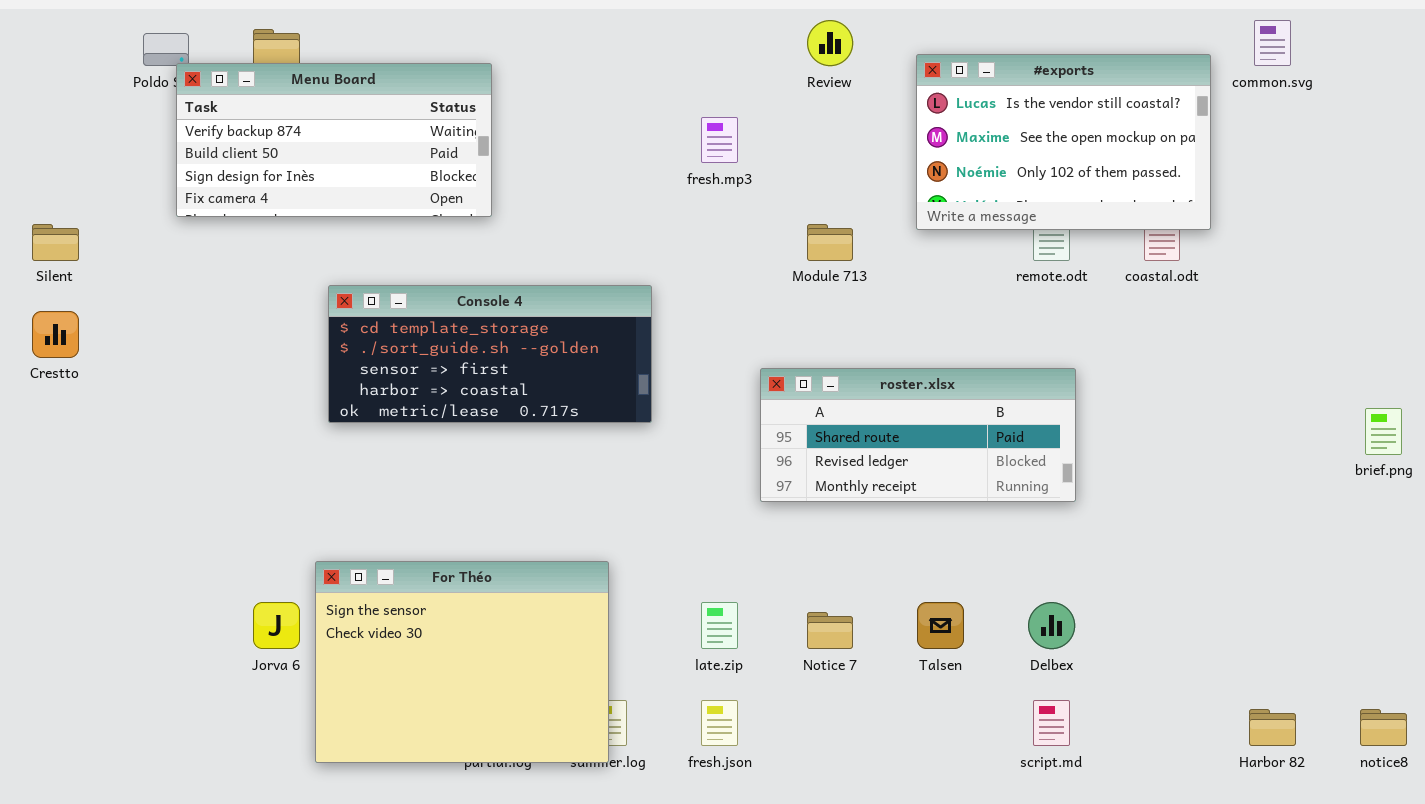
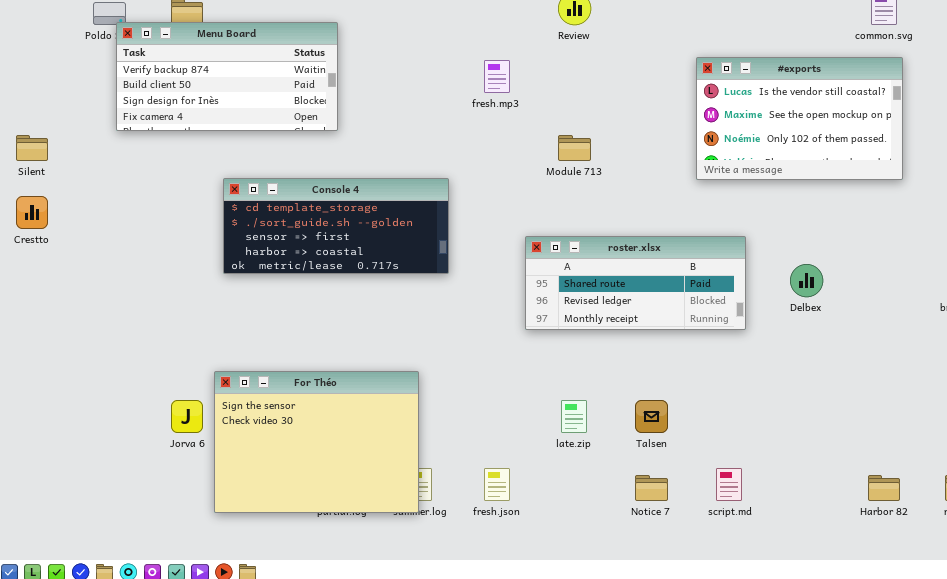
#exports: [916,54,1211,230] -> [696,57,903,180], moved
late.zip: [701,602,738,649] -> [561,400,587,433], moved
Delbex: [1028,602,1075,649] -> [790,264,823,297], moved
Notice 7: [807,612,853,649] -> [635,475,668,501], moved

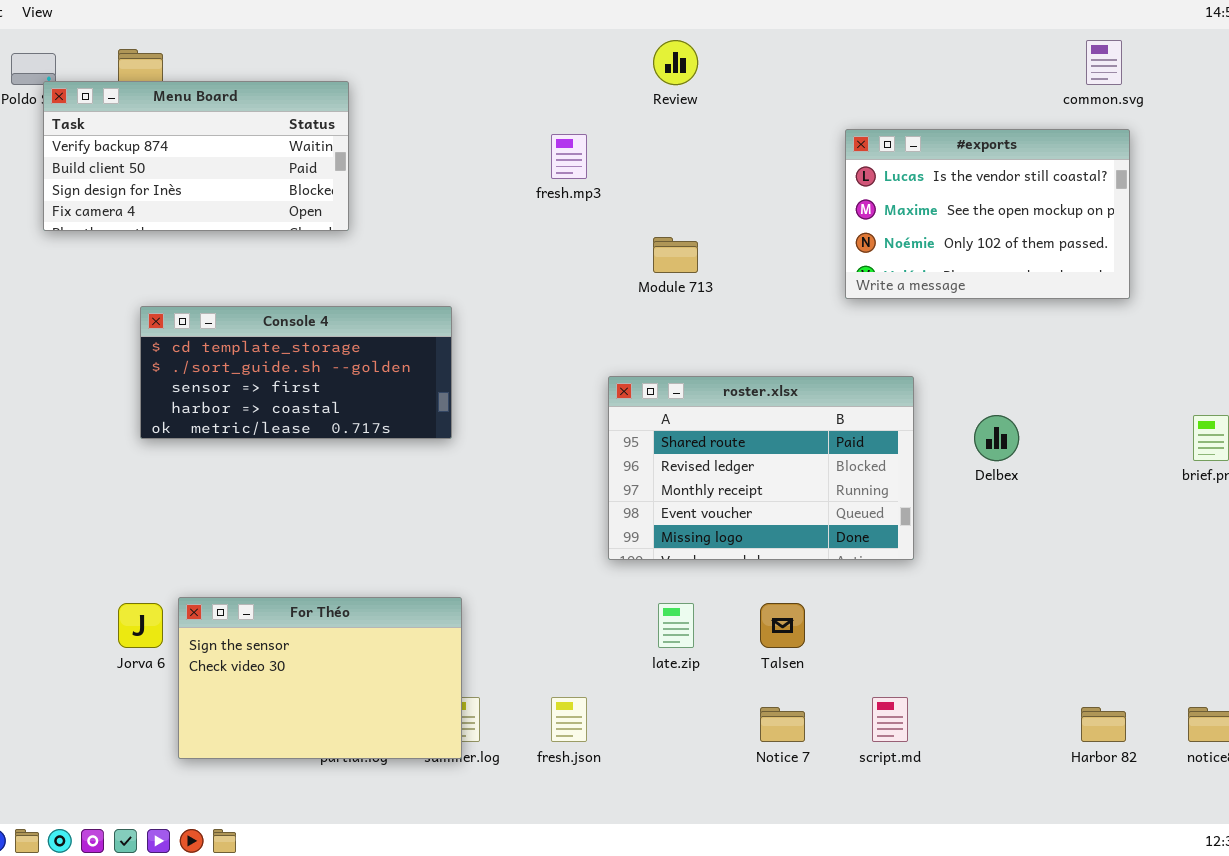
Console 4: [223,178,449,274] -> [140,306,452,439], moved
roster.xlsx: [525,236,746,330] -> [608,376,914,560], resized
For Théo: [214,371,419,513] -> [178,597,462,759], resized

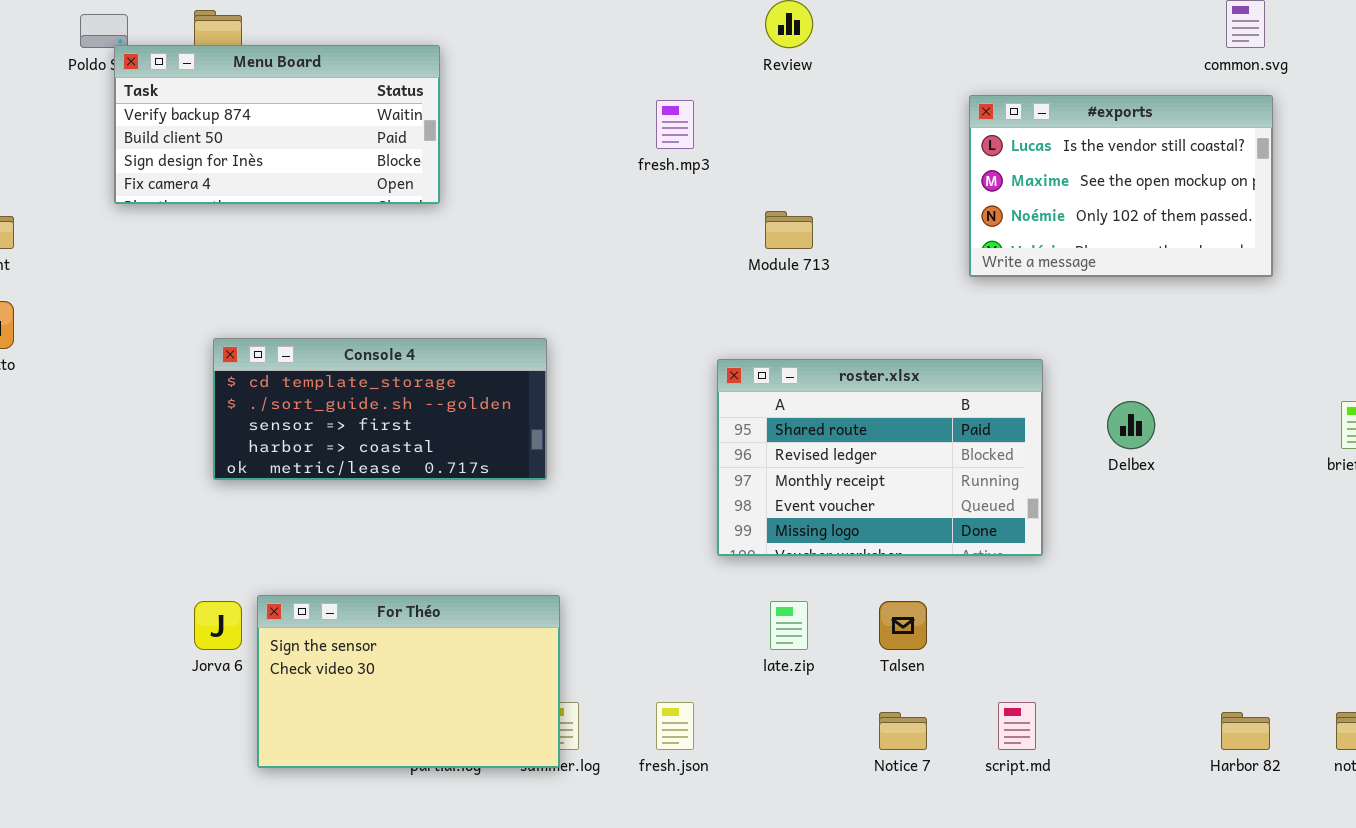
Console 4: [140,306,452,439] -> [213,338,547,480], moved

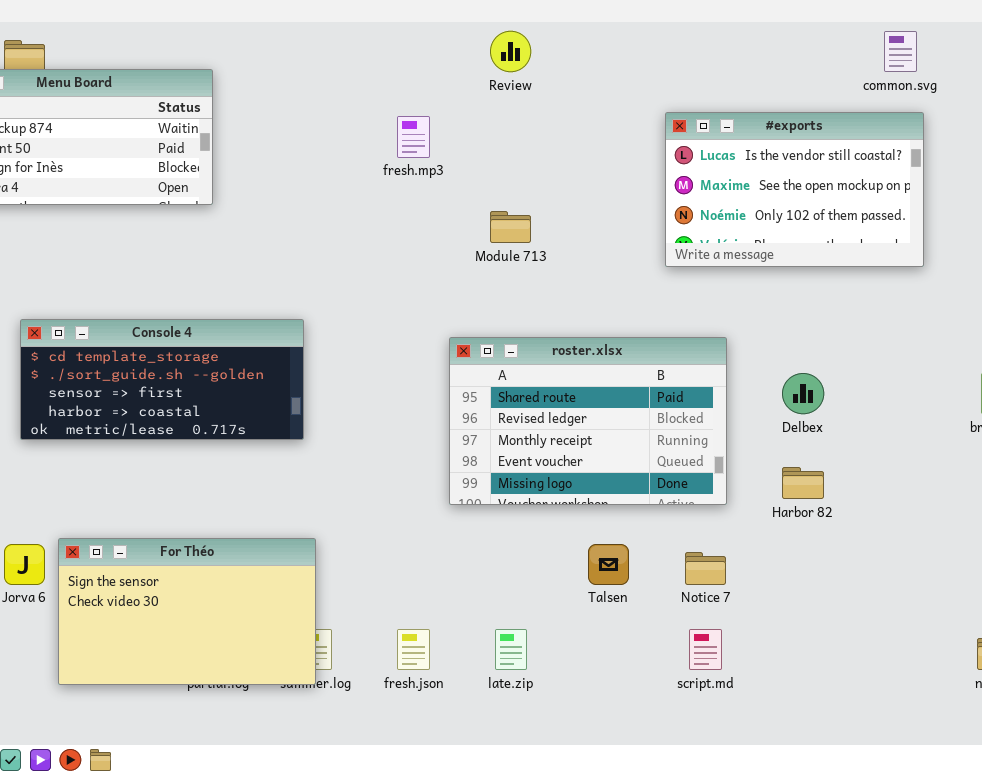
late.zip: [770,601,808,650] -> [495,629,527,670], moved
Notice 7: [879,712,927,750] -> [685,552,726,585], moved
Harbor 82: [1221,712,1270,750] -> [782,467,824,499], moved

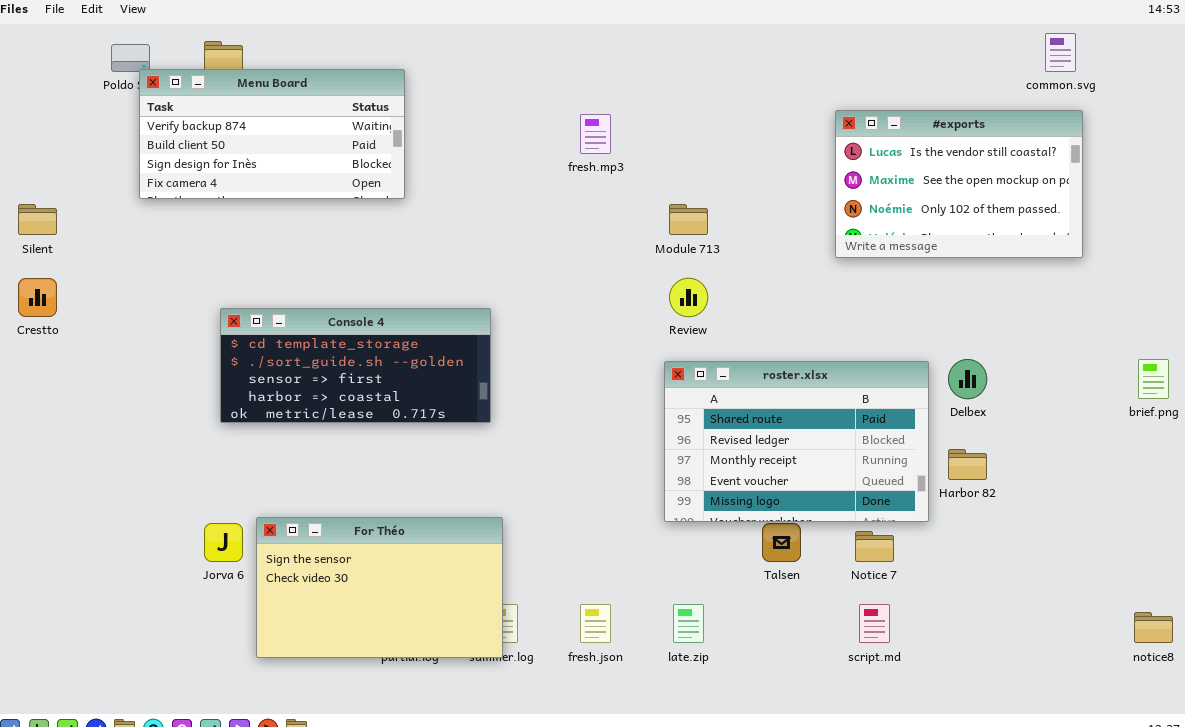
Review: [490,31,531,72] -> [669,278,708,317], moved
roster.xlsx: [449,337,727,505] -> [664,361,929,522], moved

